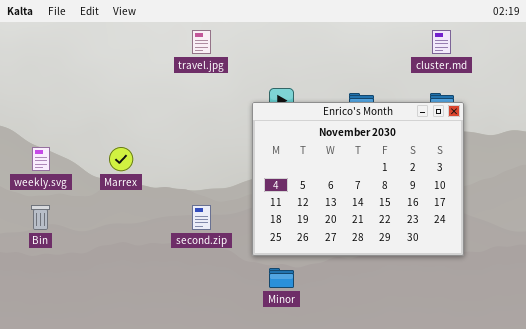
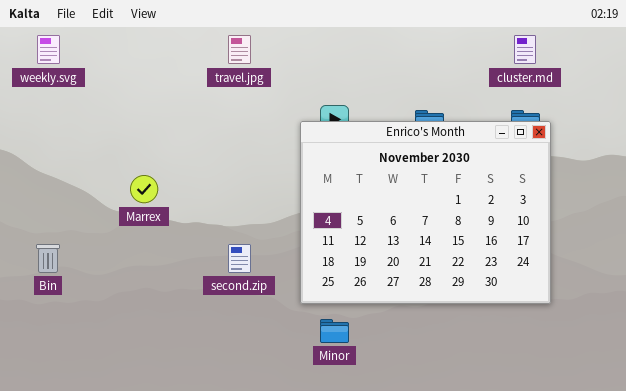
weekly.svg: [32,147,50,171] -> [37,35,60,64], moved

